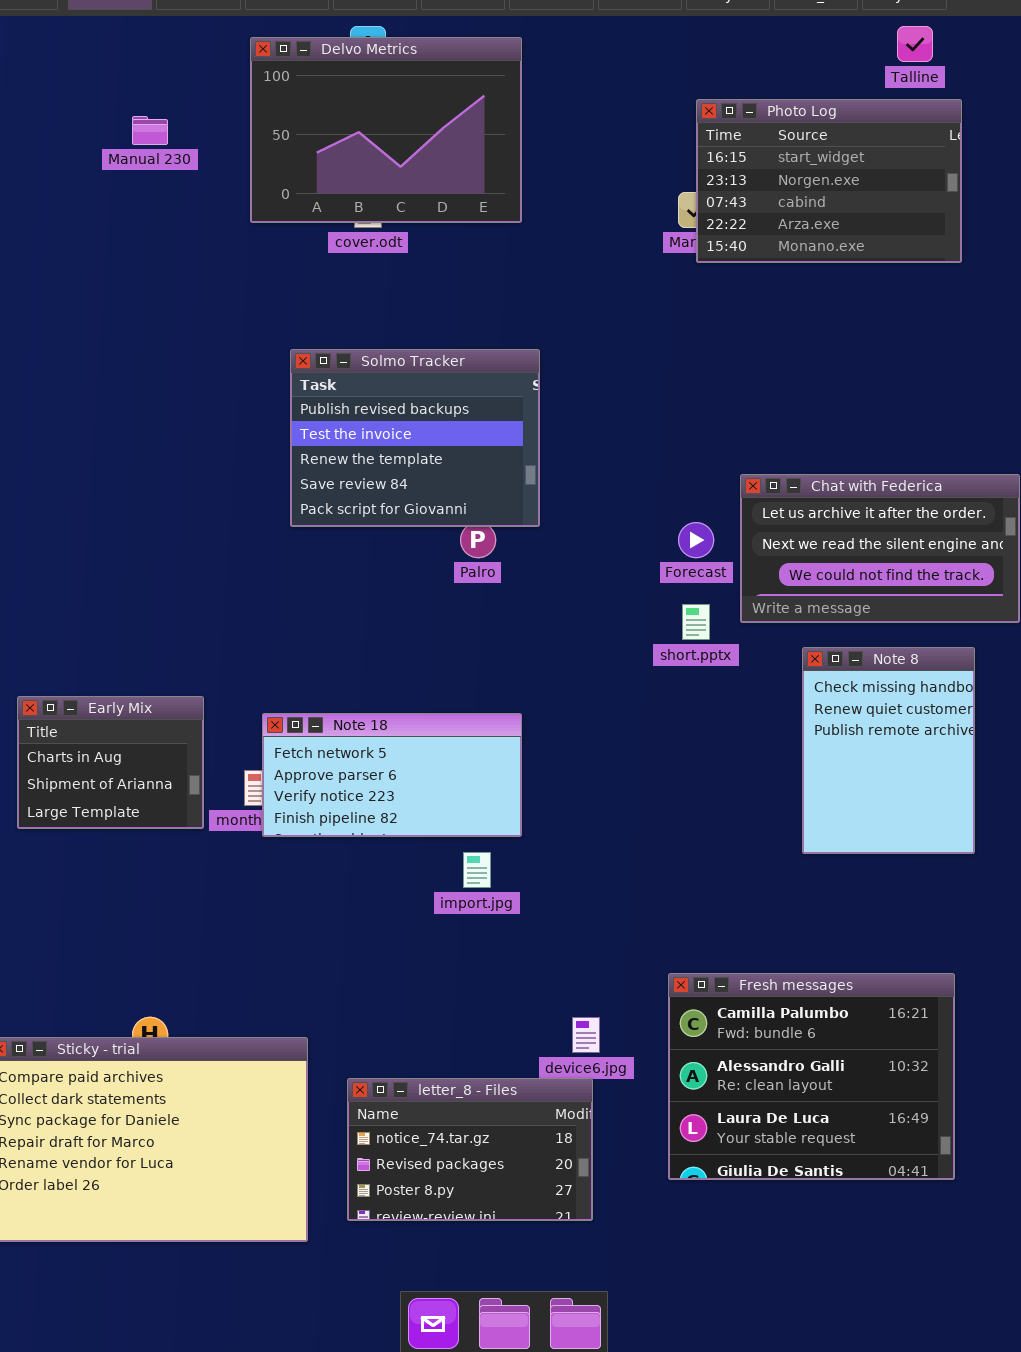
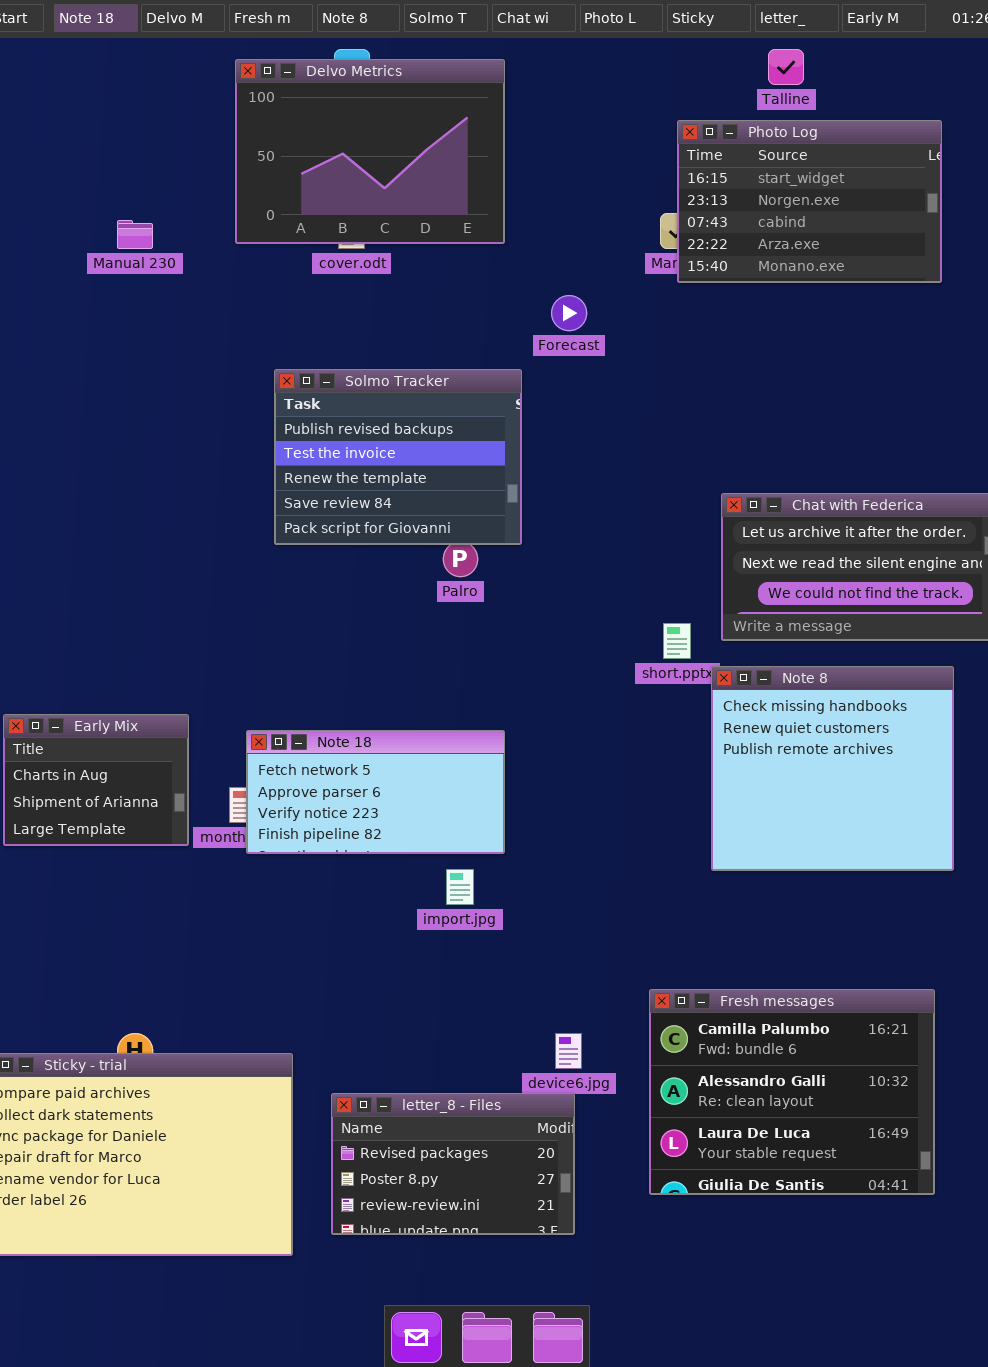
Talline: [897,26,933,62] -> [768,49,804,85], moved
Manual 230: [132,116,168,145] -> [117,220,153,249], moved
Forecast: [678,522,714,558] -> [551,295,587,331], moved
Note 8: [802,647,975,854] -> [711,666,954,871], resized
letter_8 - Files: [347,1078,593,1221] -> [331,1093,575,1235], scrolled down 1 row

